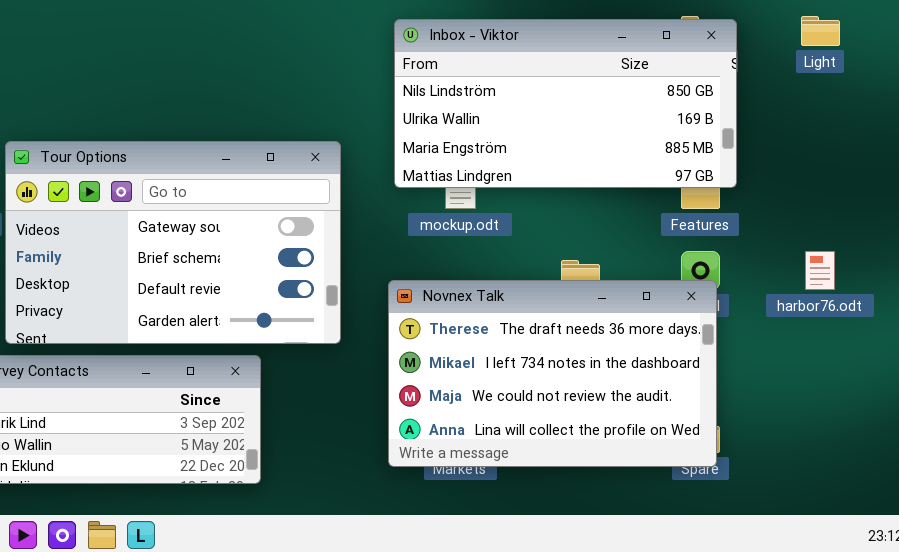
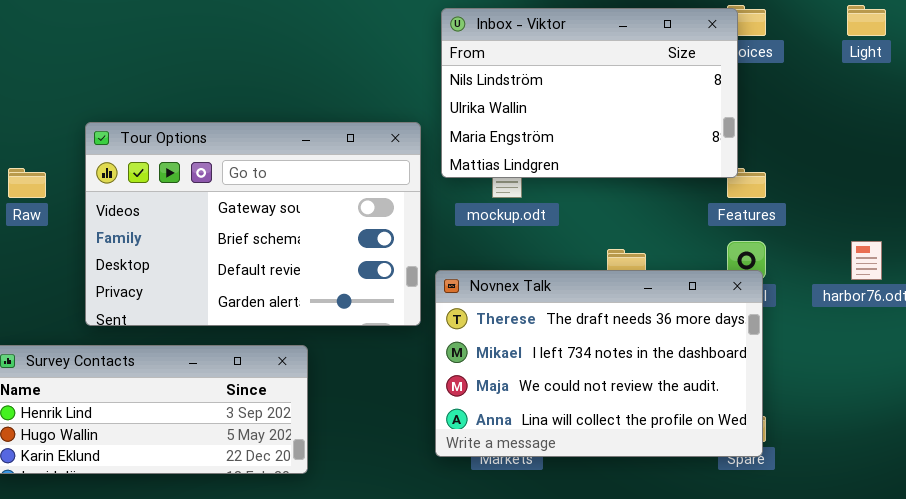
Inbox - Viktor: [394,19,737,188] -> [441,8,738,178], resized
Tour Options: [5,141,341,344] -> [85,122,421,326], moved

